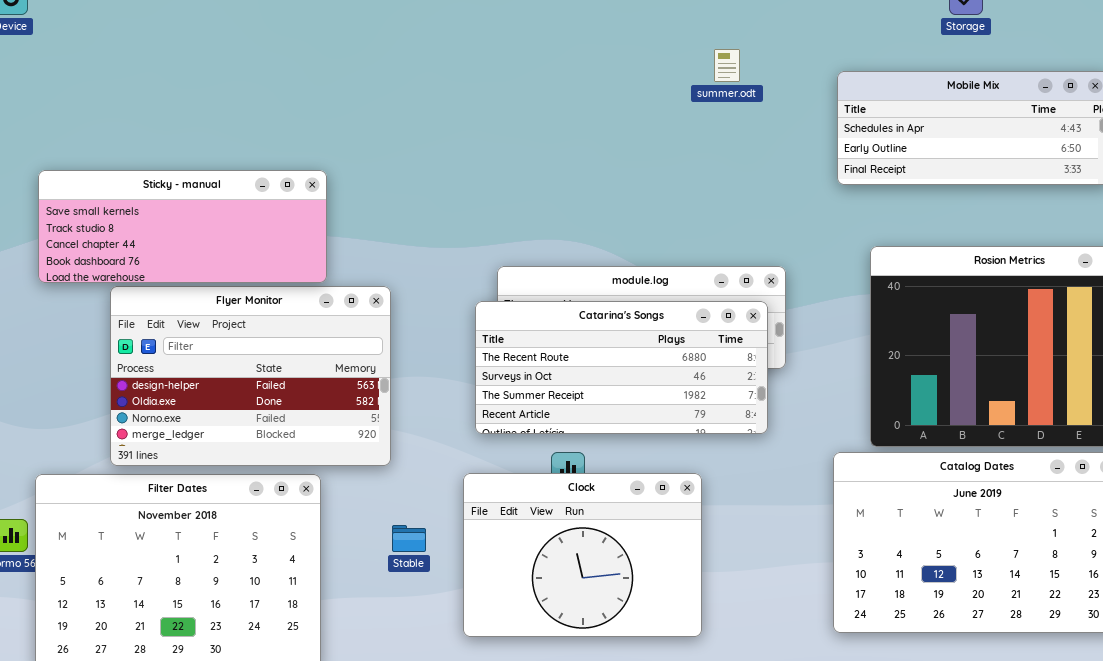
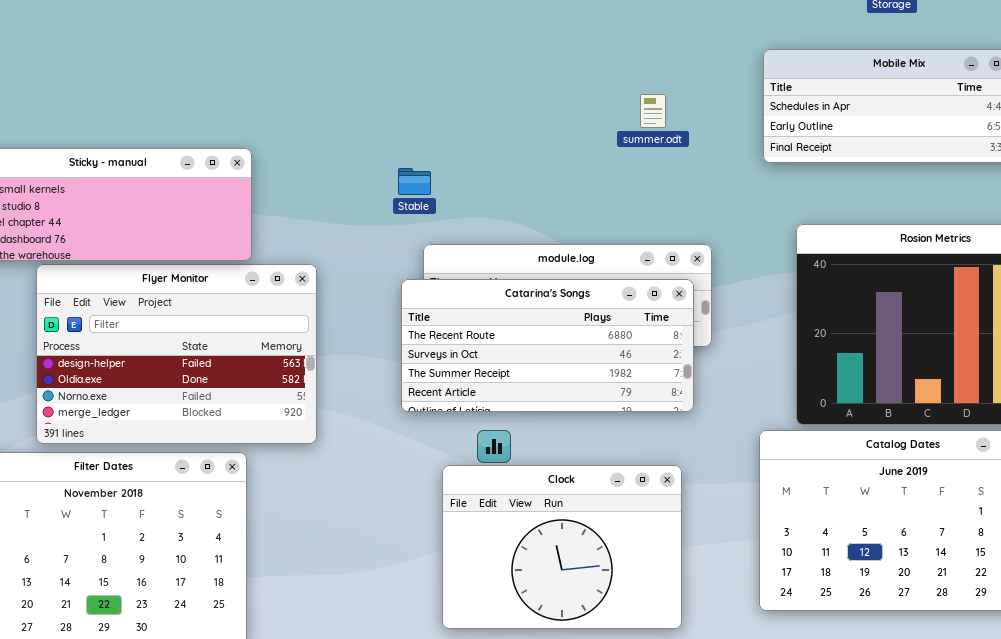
summer.odt: [714,49,740,82] -> [640,94,666,128], moved
Clock: [463,473,702,637] -> [442,465,682,629], moved
Stable: [392,525,426,552] -> [398,168,431,195], moved

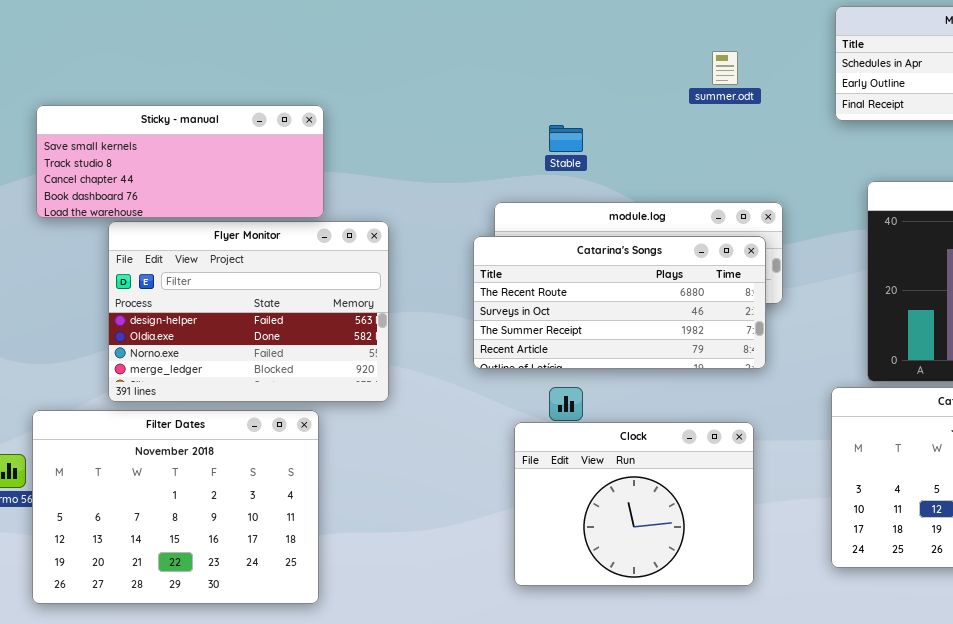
Stable: [398,168,431,195] -> [549,125,583,152], moved

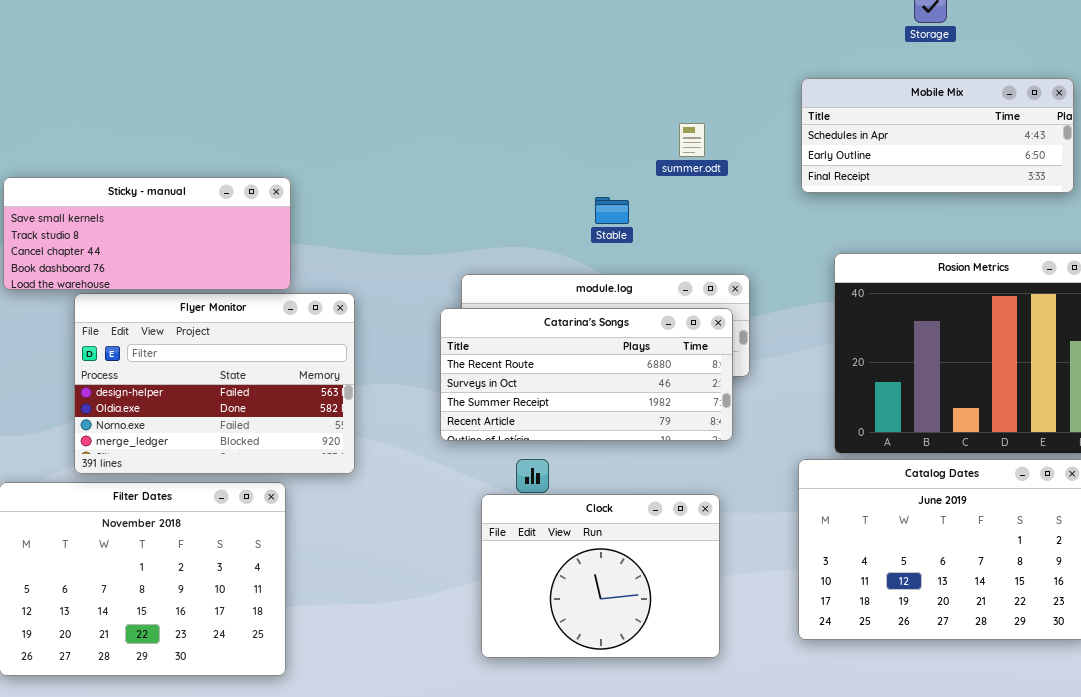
Stable: [549,125,583,152] -> [595,197,629,224], moved

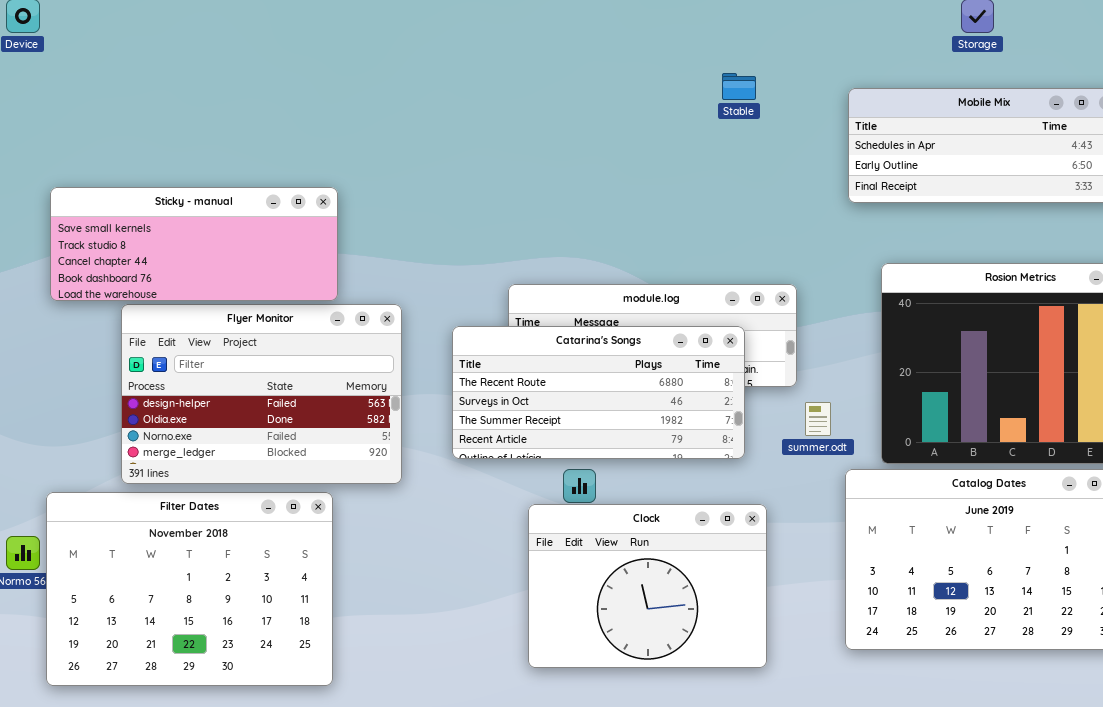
summer.odt: [679,123,705,157] -> [805,402,831,436], moved
Stable: [595,197,629,224] -> [722,73,756,100], moved
Catarina's Songs: [440,308,733,441] -> [452,326,745,459], moved

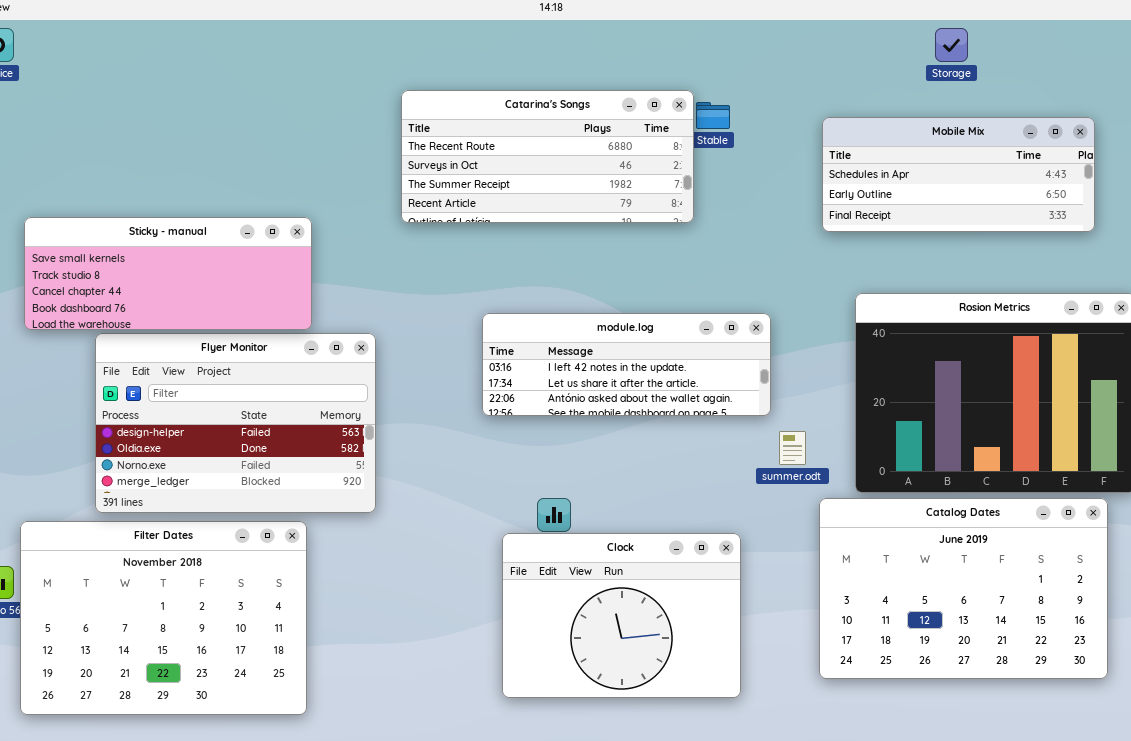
Catarina's Songs: [452,326,745,459] -> [401,90,694,223], moved

